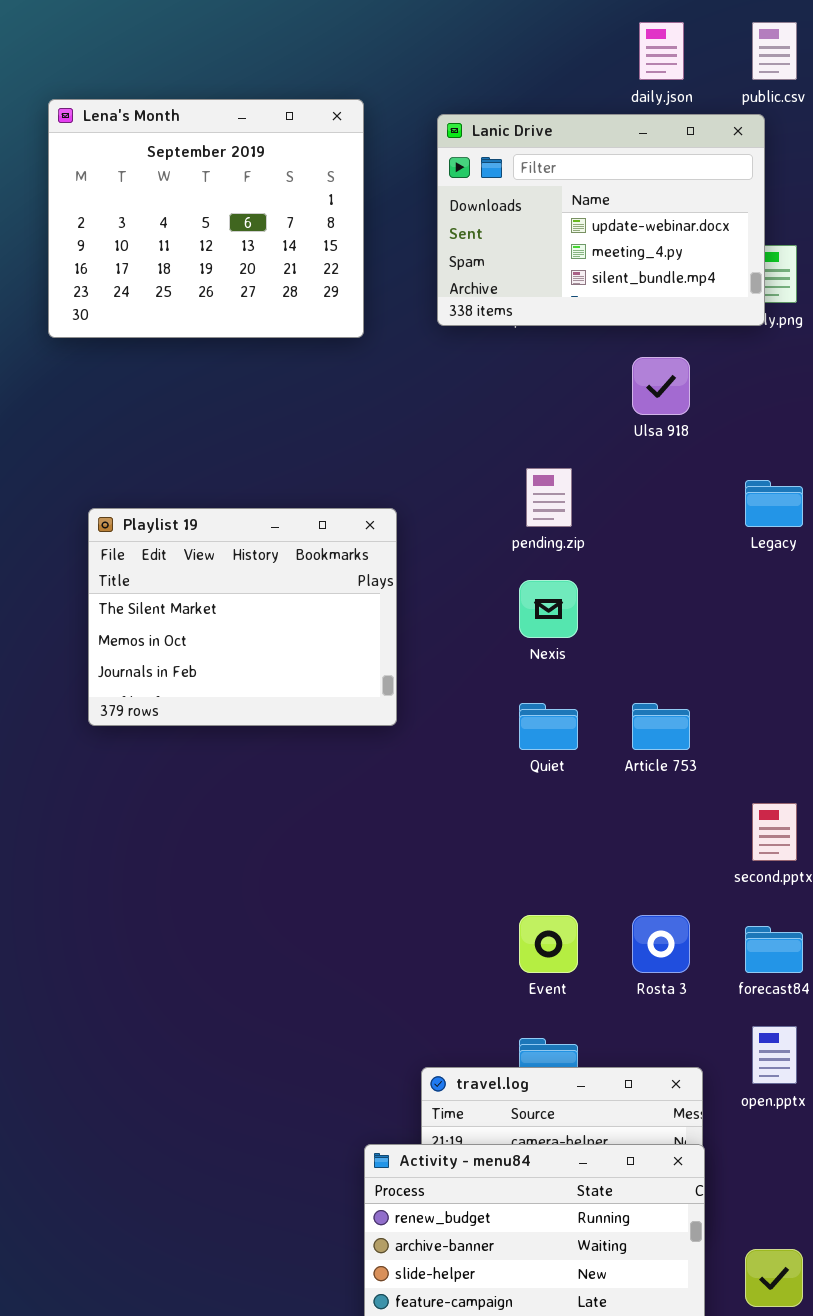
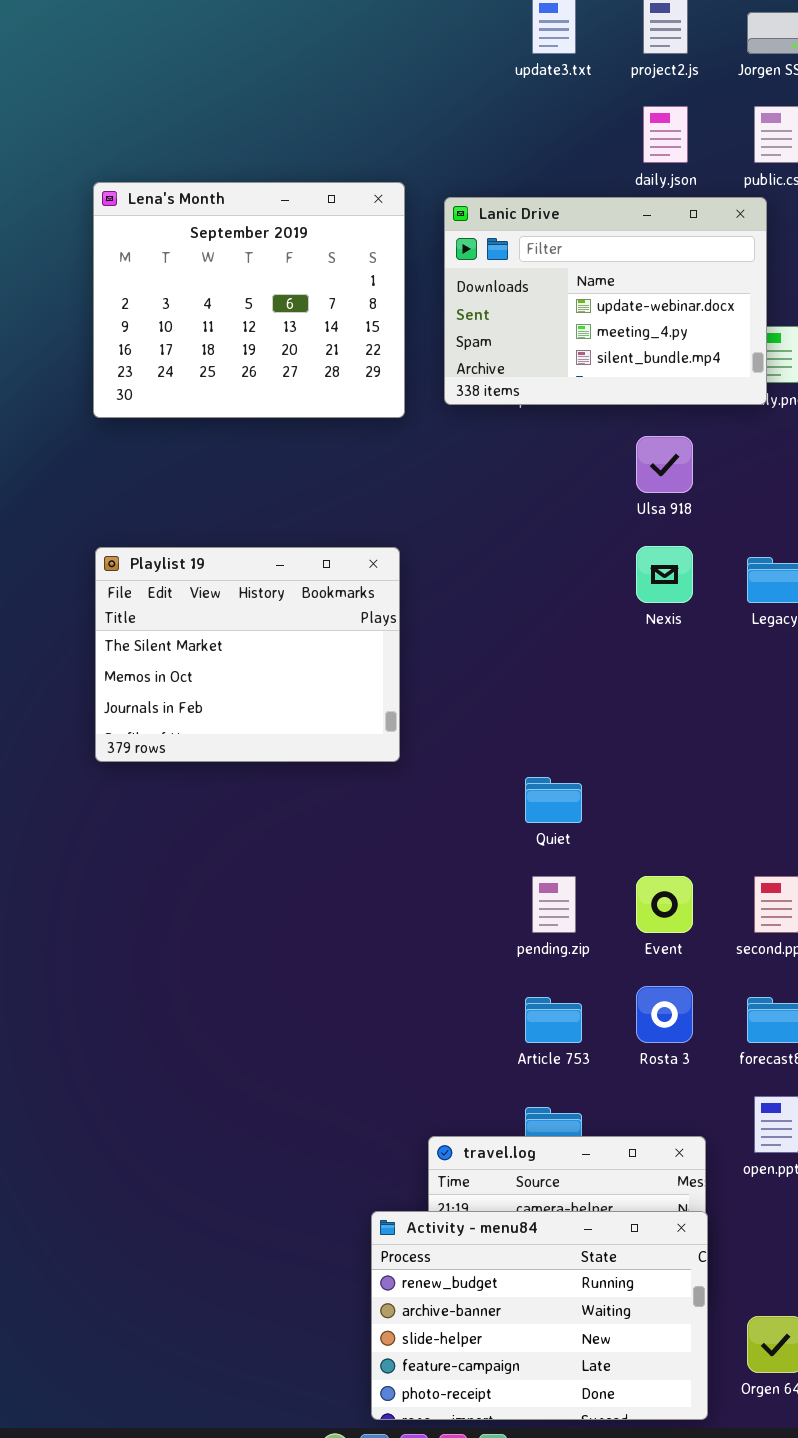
Lena's Month: [48,99,364,338] -> [93,182,405,418], moved
pending.zip: [526,468,572,527] -> [532,876,576,933], moved
Playlist 19: [88,508,397,726] -> [95,547,400,762], moved
Nexis: [519,580,578,638] -> [636,546,693,603], moved
Article 753: [632,703,690,750] -> [525,997,582,1043], moved
Event: [519,915,578,973] -> [636,876,693,933], moved

